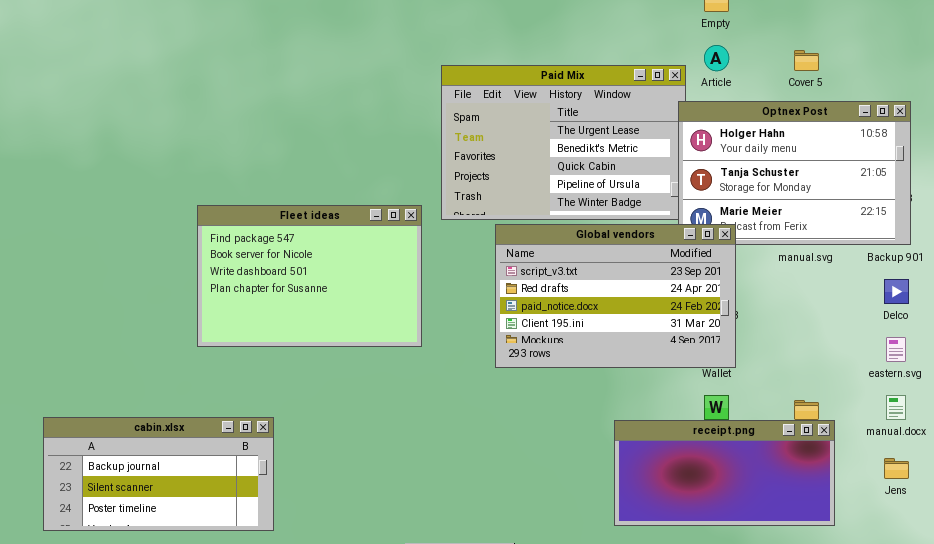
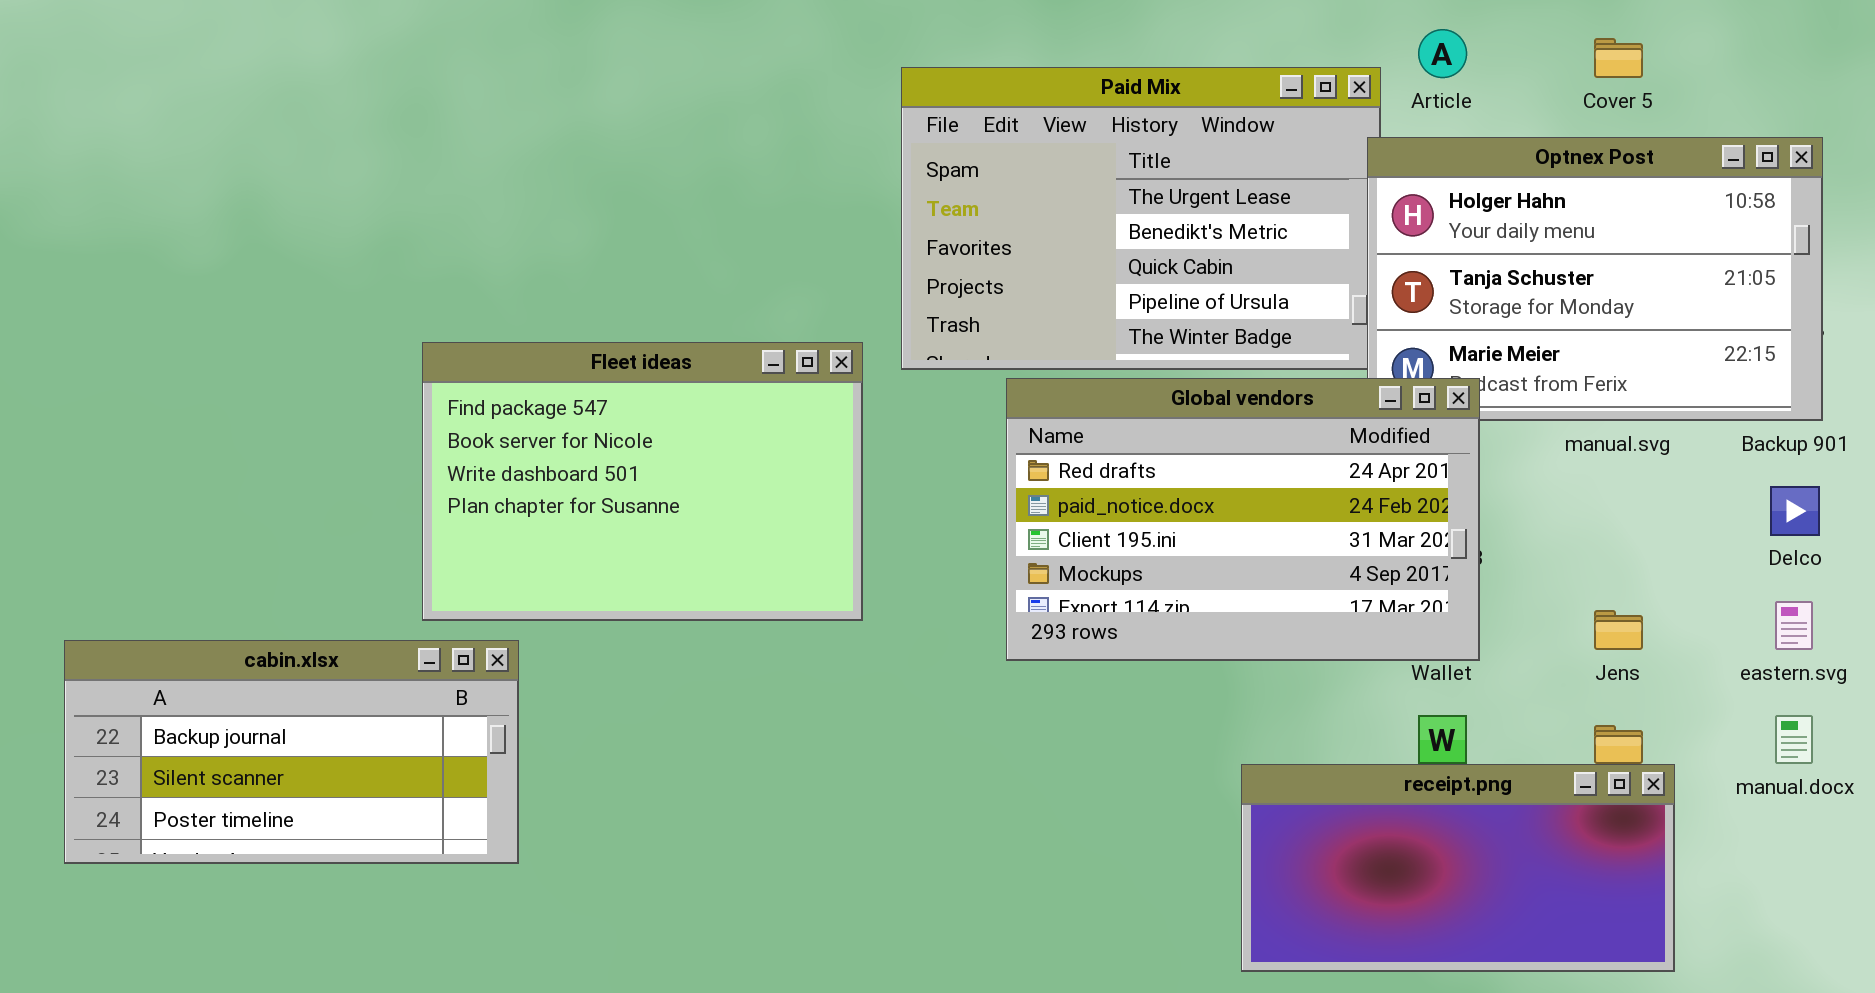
Global vendors: [495,224,736,368] -> [1006,378,1480,661], scrolled down 1 row
cabin.xlsx: [43,417,274,531] -> [64,640,519,864], moved
Jens: [884,458,909,479] -> [1594,610,1643,650], moved

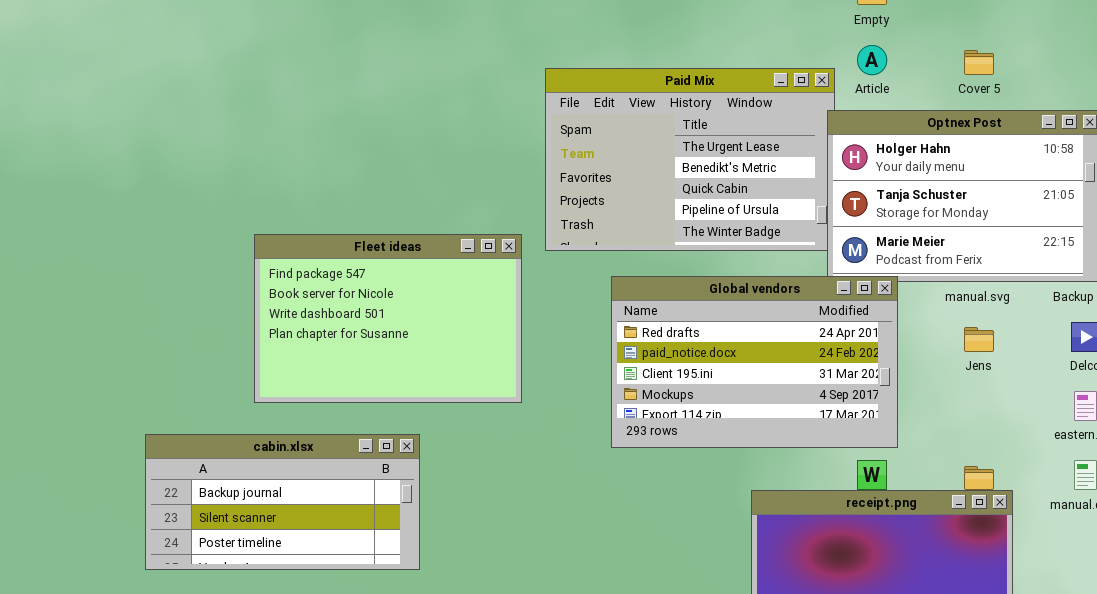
Global vendors: [1006,378,1480,661] -> [611,276,898,448], moved
Jens: [1594,610,1643,650] -> [964,327,994,352], moved
cabin.xlsx: [64,640,519,864] -> [145,434,420,570], moved

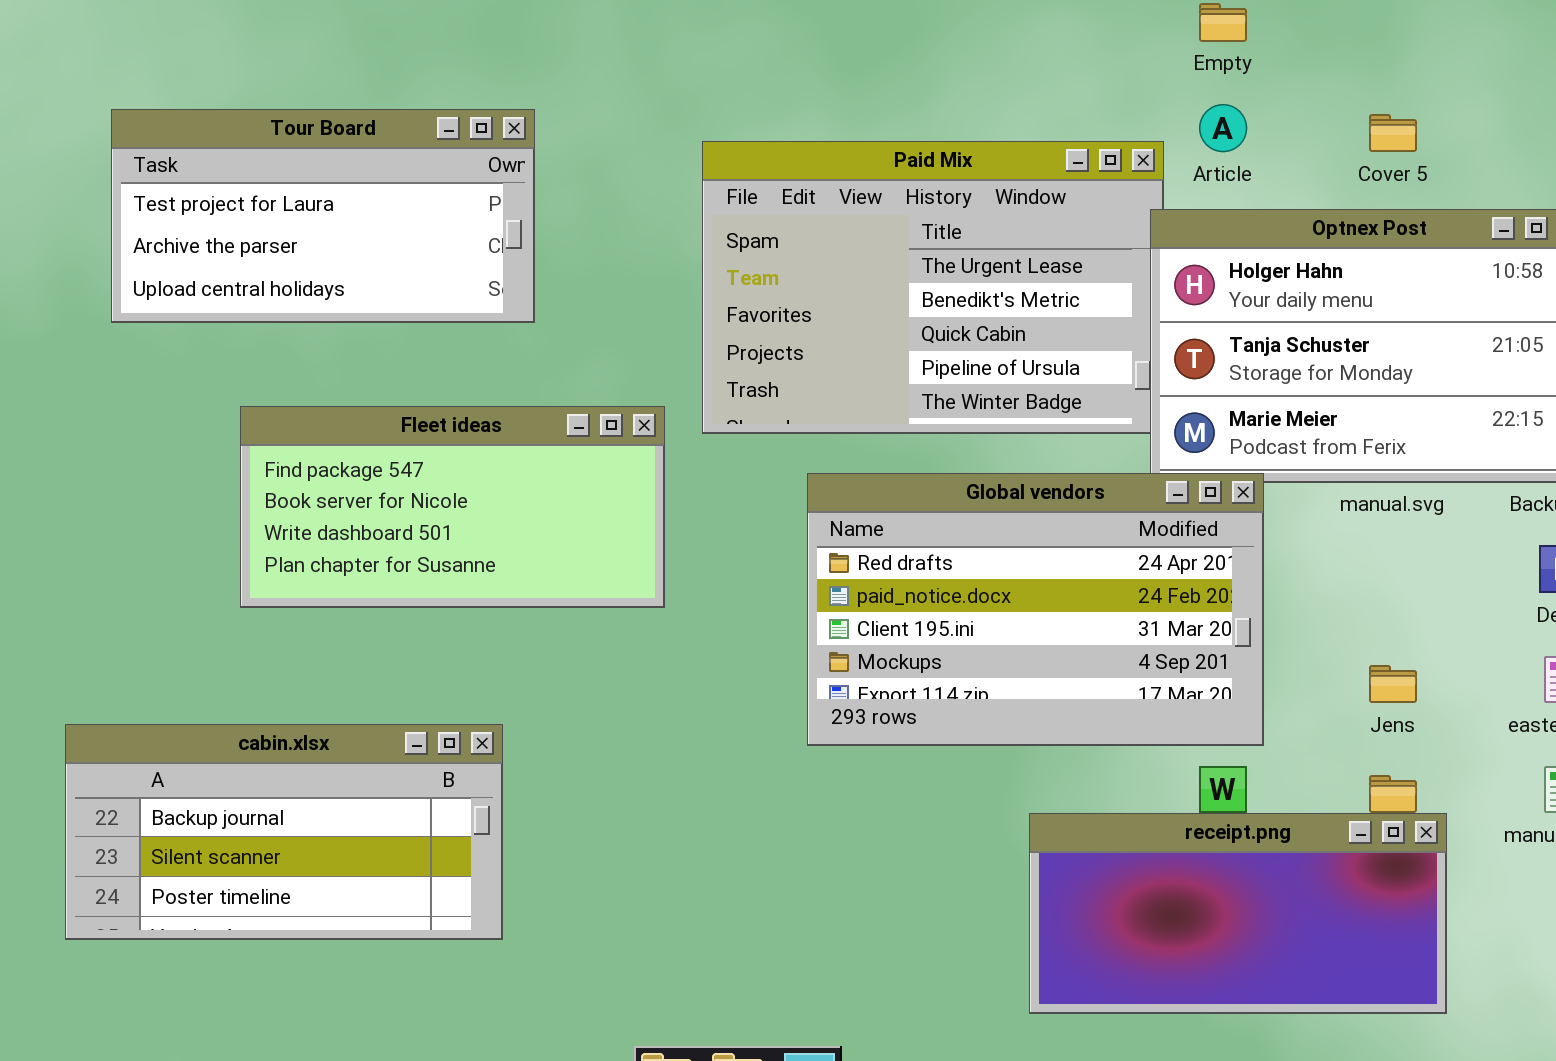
Tour Board: none -> [111,109,535,323], opened
Fleet ideas: [254,234,522,403] -> [240,406,665,608], resized
Jens: [964,327,994,352] -> [1369,665,1417,703], moved

